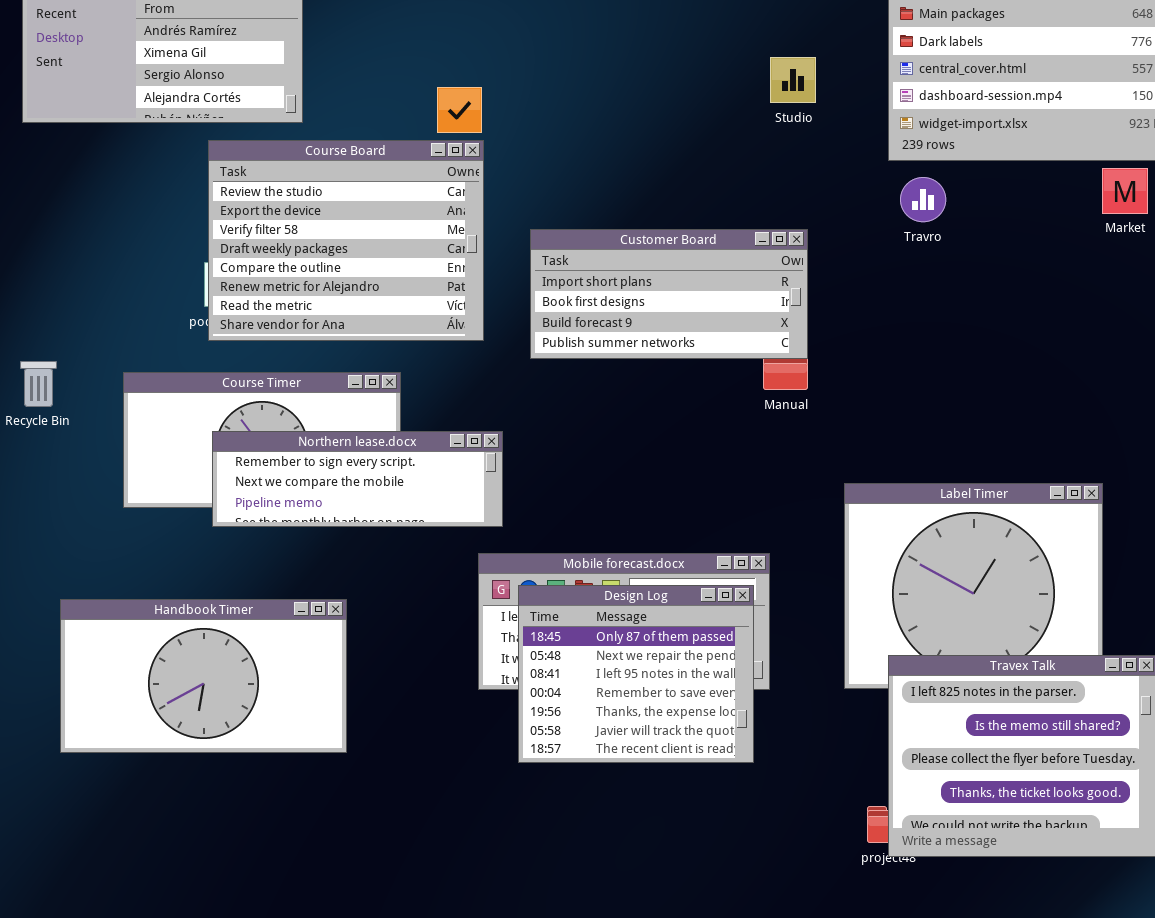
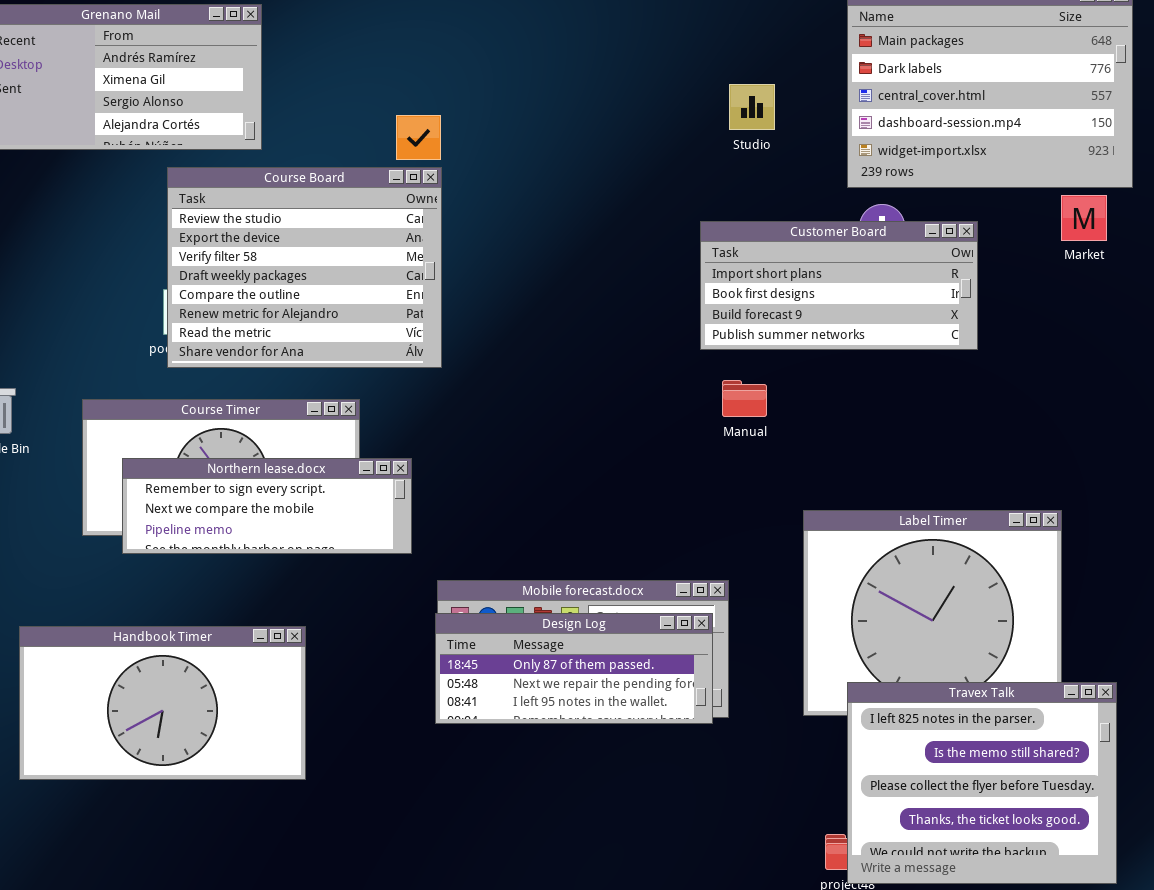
Customer Board: [530,229,808,359] -> [700,221,978,350], moved
Northern lease.docx: [212,431,503,527] -> [122,458,412,554], moved
Design Log: [518,585,754,763] -> [435,613,713,724], resized

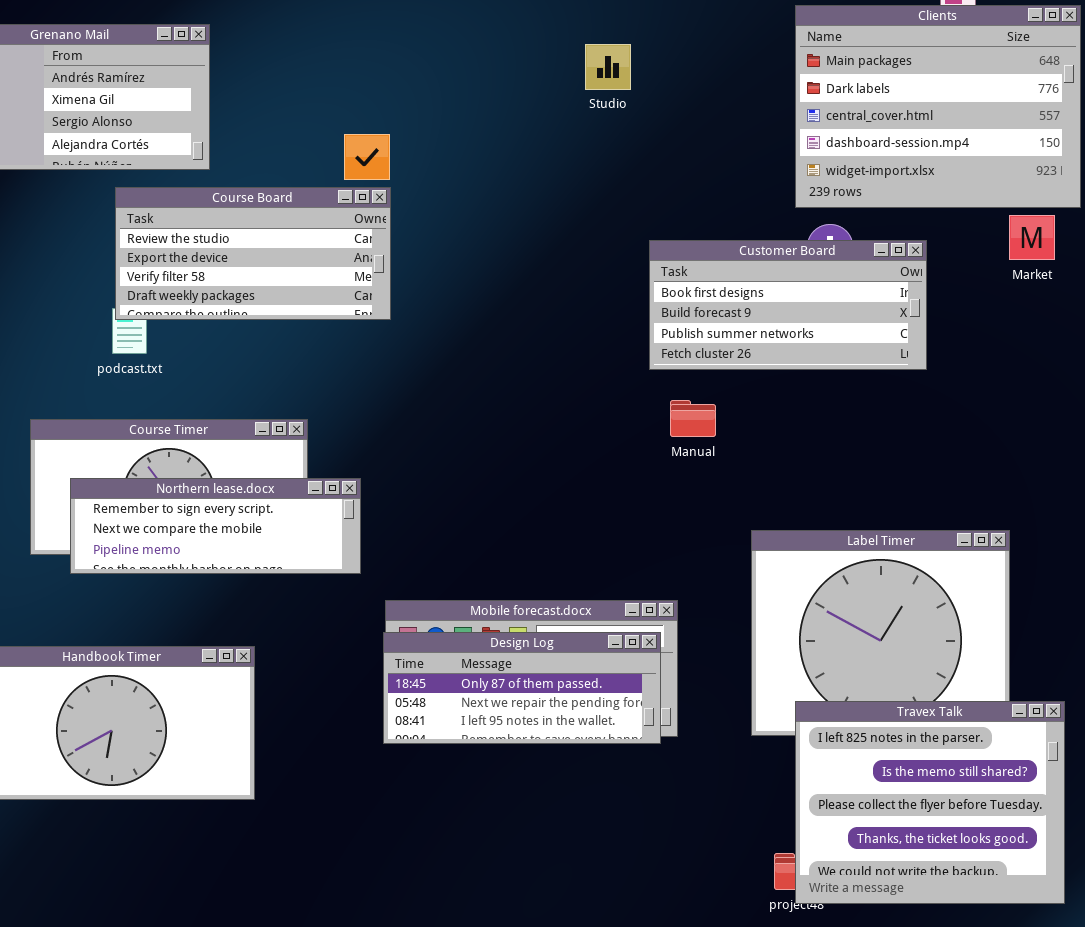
Studio: [729,84,775,130] -> [585,44,631,90], moved
Course Board: [167,167,442,368] -> [115,187,391,320], resized
Customer Board: [700,221,978,350] -> [649,240,927,370], scrolled down 1 row

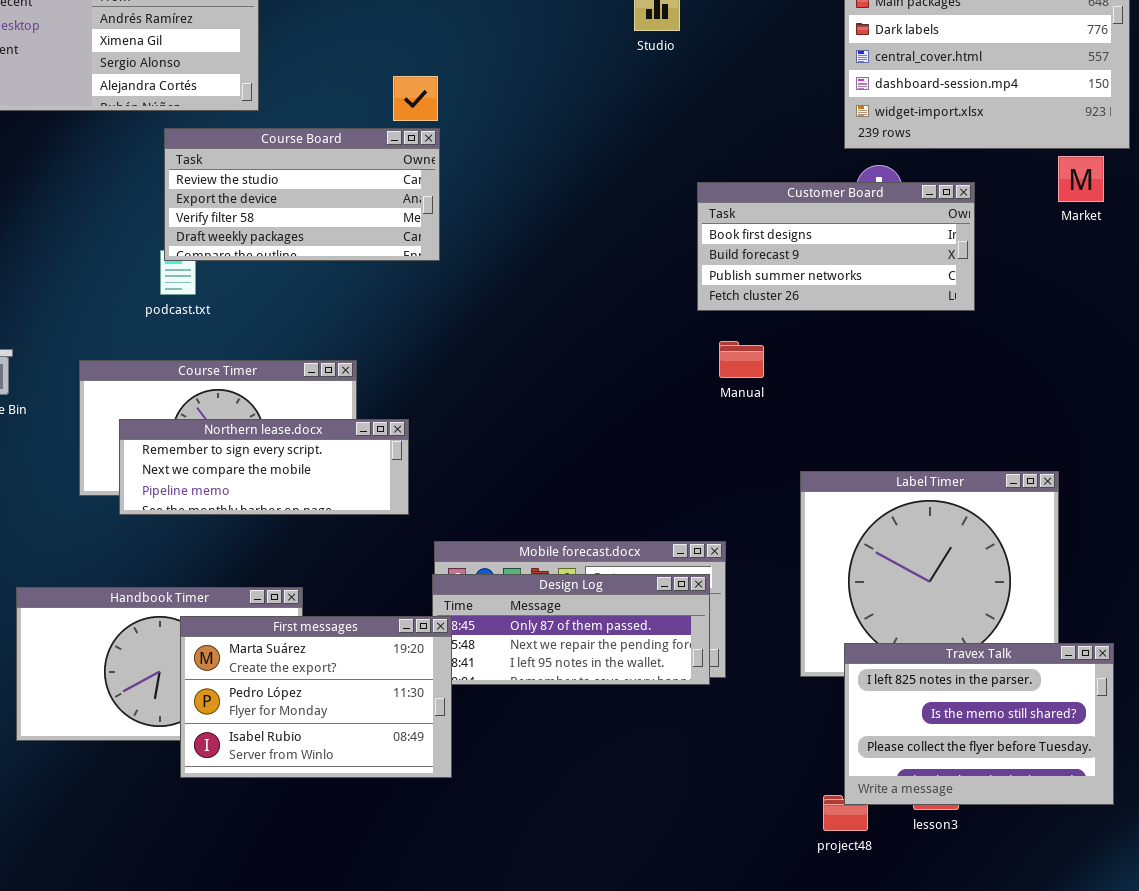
First messages: none -> [180,616,452,778], opened
Travex Talk: [795,701,1065,904] -> [844,643,1114,805], resized

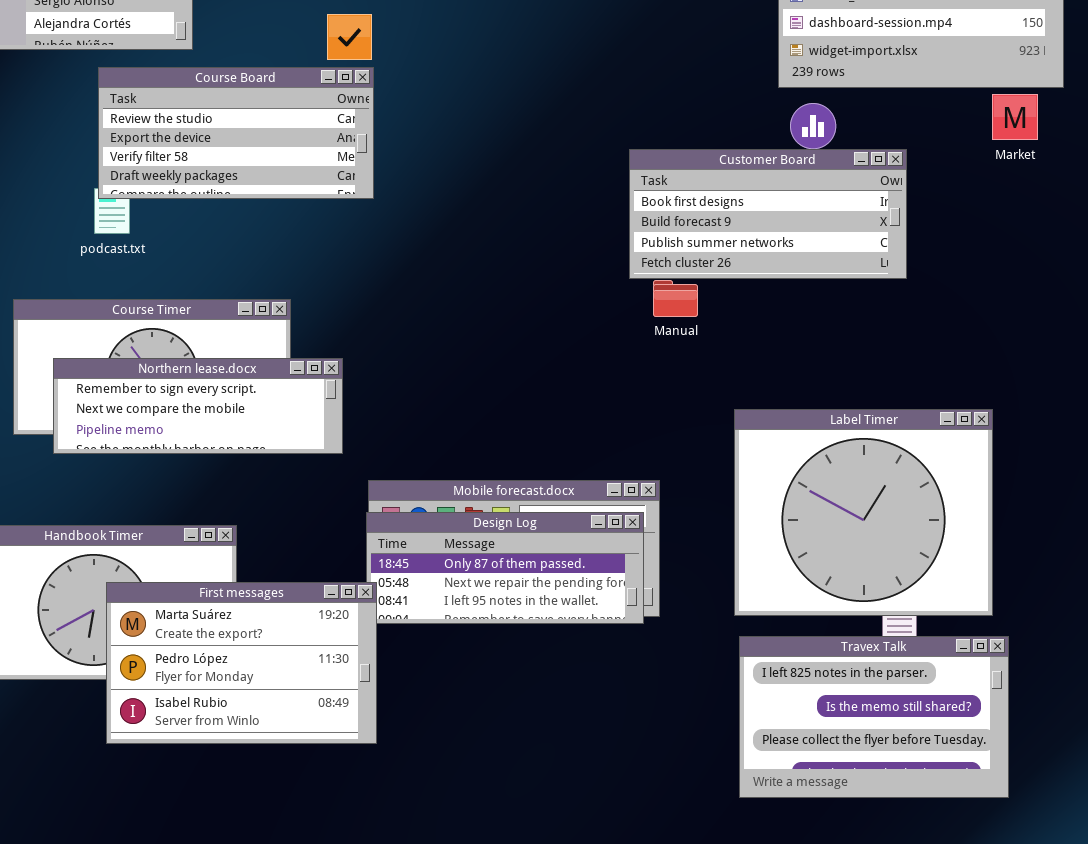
Customer Board: [697,182,975,311] -> [629,149,907,279], moved
First messages: [180,616,452,778] -> [106,582,377,744], moved
Travex Talk: [844,643,1114,805] -> [739,636,1009,798], moved

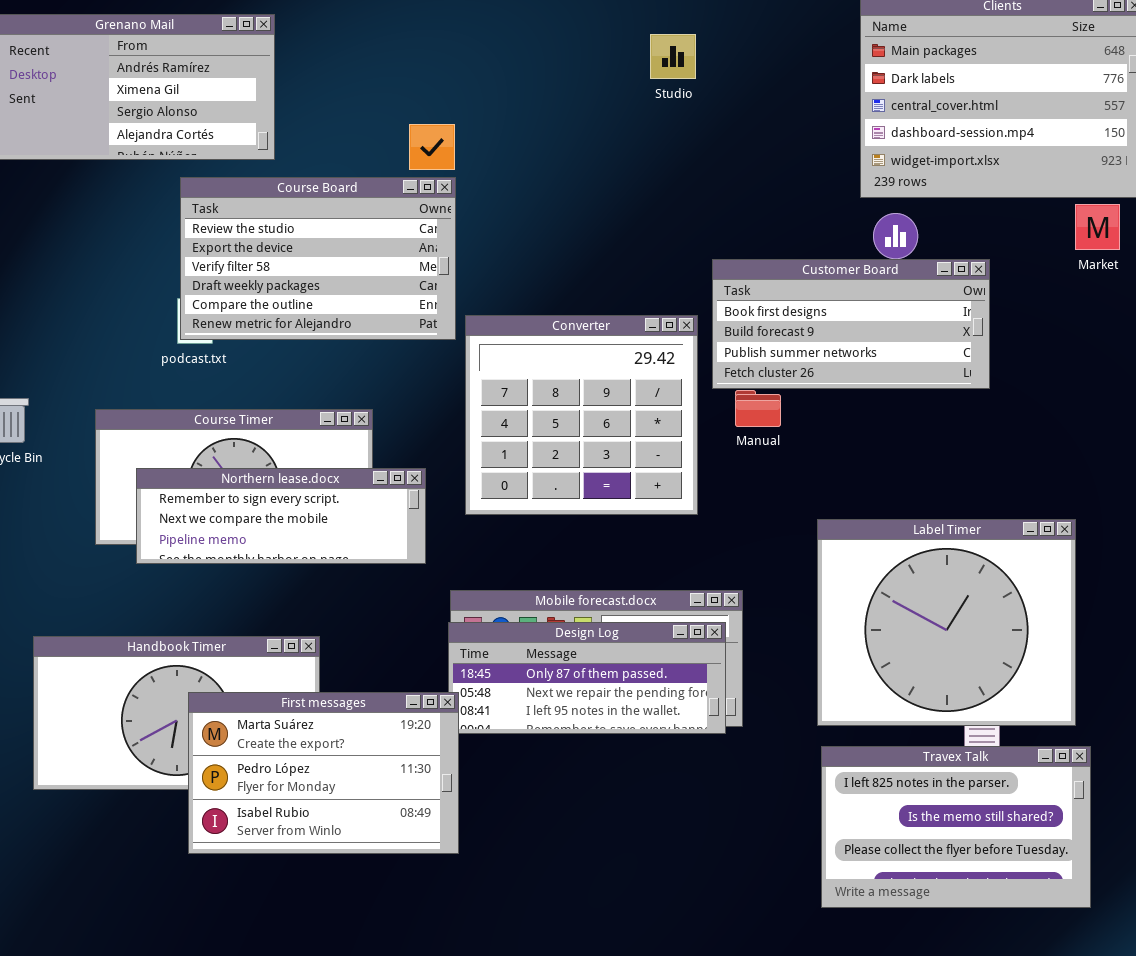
Course Board: [98,67,374,199] -> [180,177,456,340], resized
Converter: none -> [465,315,698,515], opened

